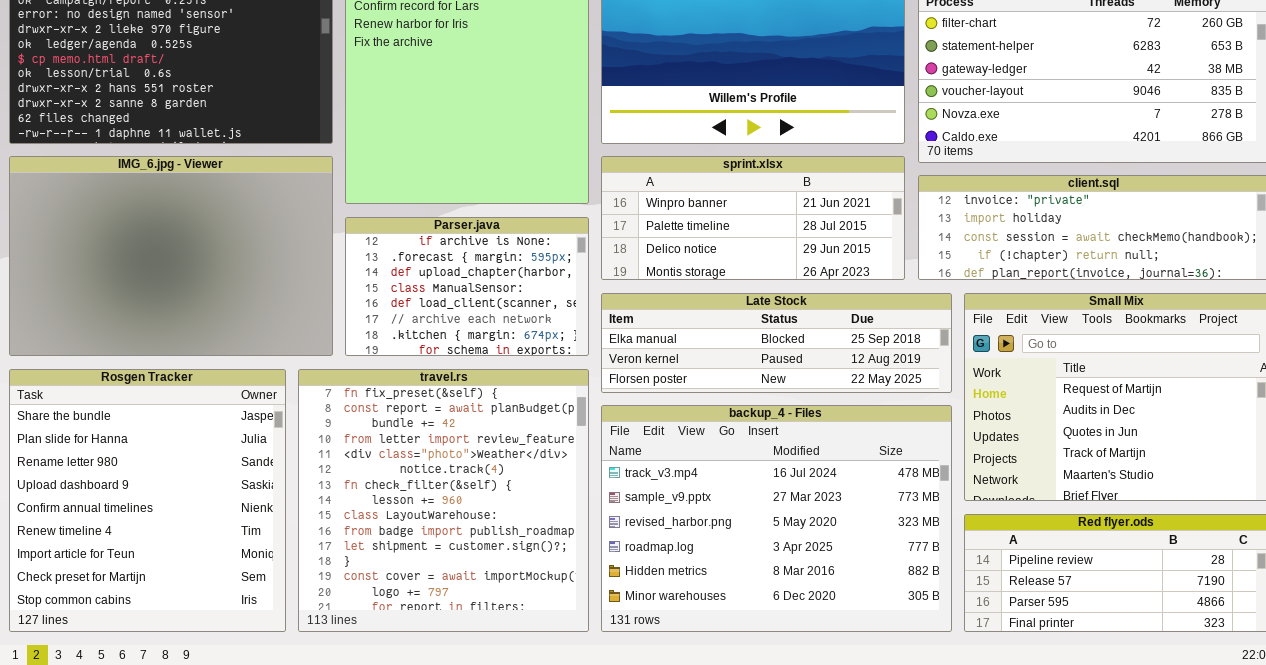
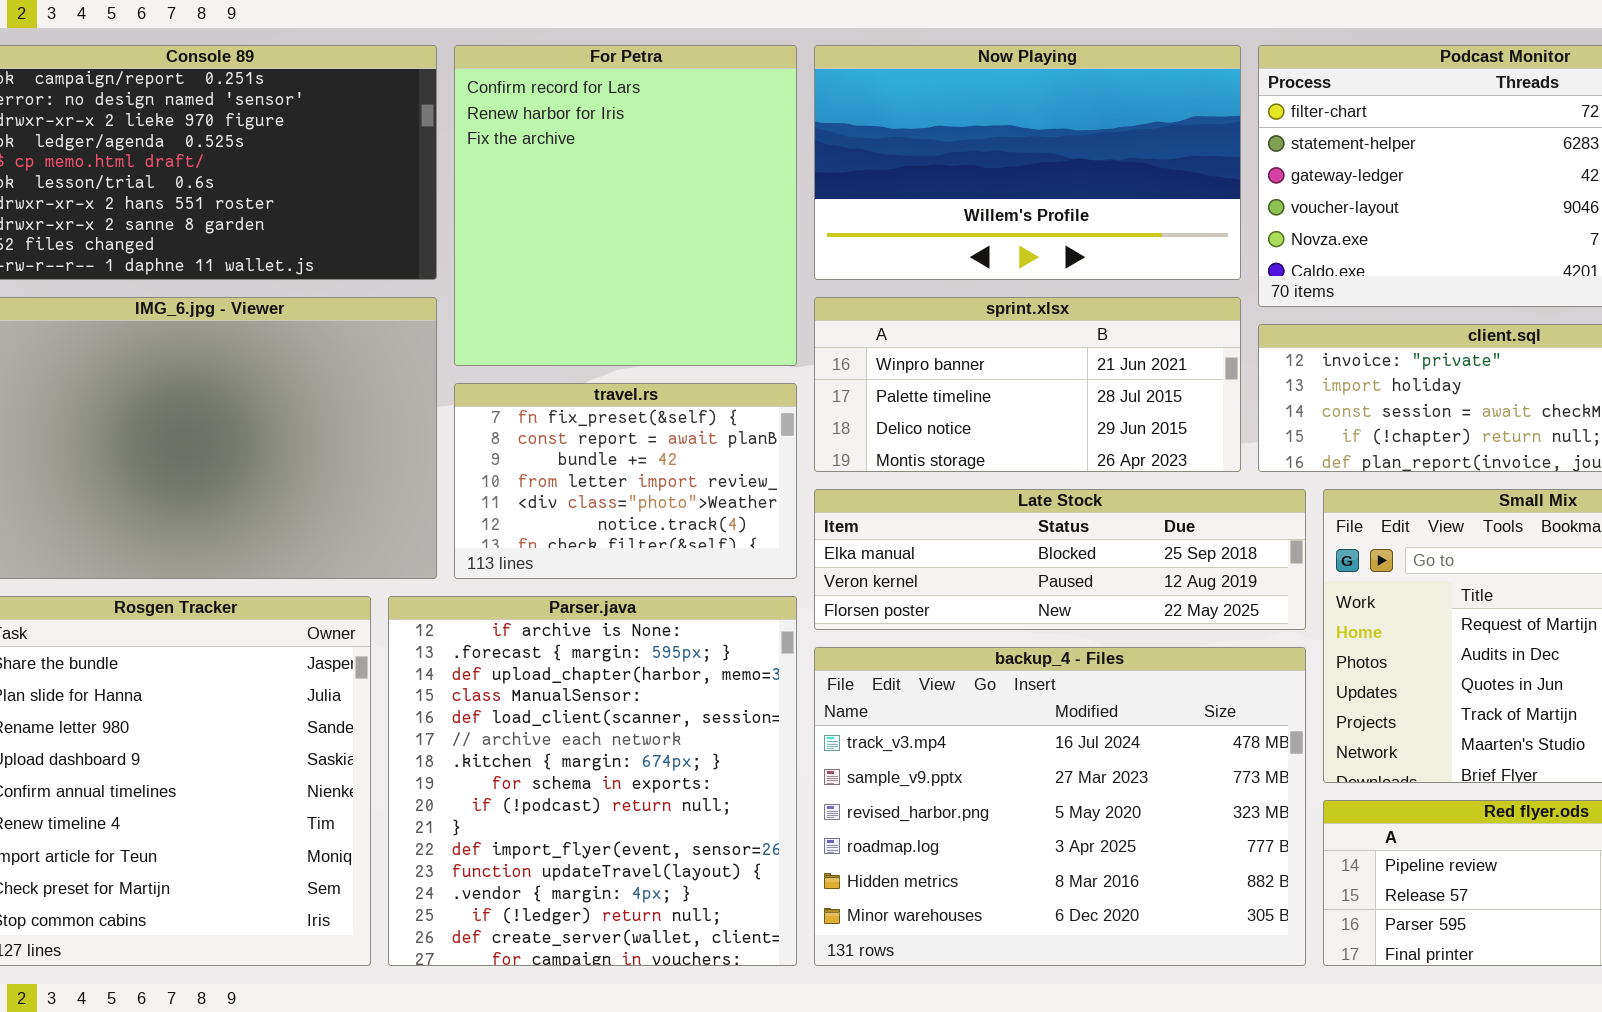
Parser.java: [345,217,589,356] -> [388,596,797,966], moved, resized
travel.rs: [298,369,589,632] -> [454,383,797,579], moved, resized

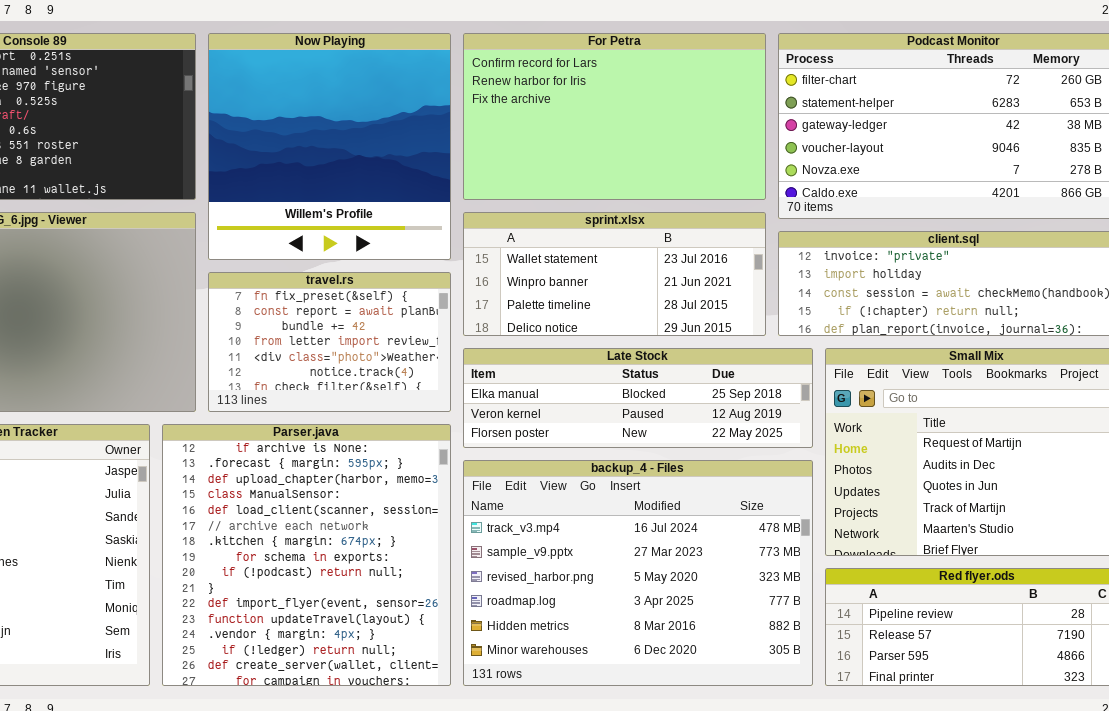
For Petra: [454,45,797,366] -> [463,33,766,200], moved, resized
Now Playing: [814,45,1241,280] -> [208,33,451,260], moved, resized
sprint.xlsx: [814,297,1241,472] -> [463,212,766,336], scrolled up 1 row

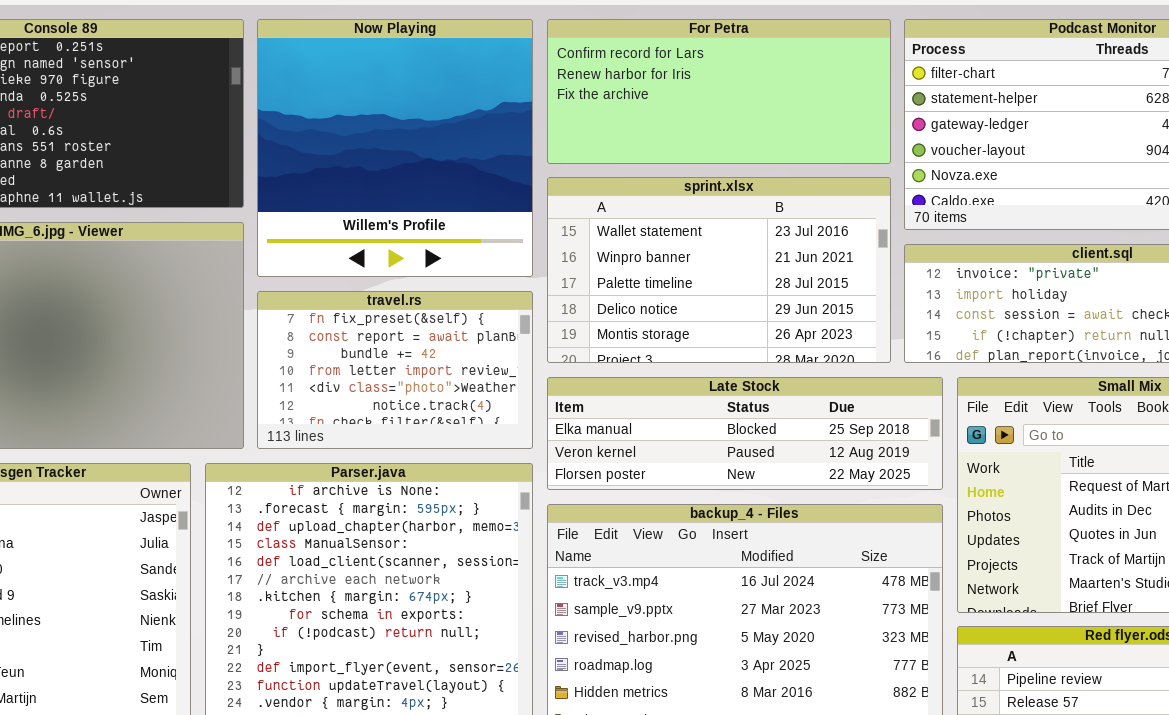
For Petra: [463,33,766,200] -> [547,19,891,164], resized
sprint.xlsx: [463,212,766,336] -> [547,177,891,363], resized

